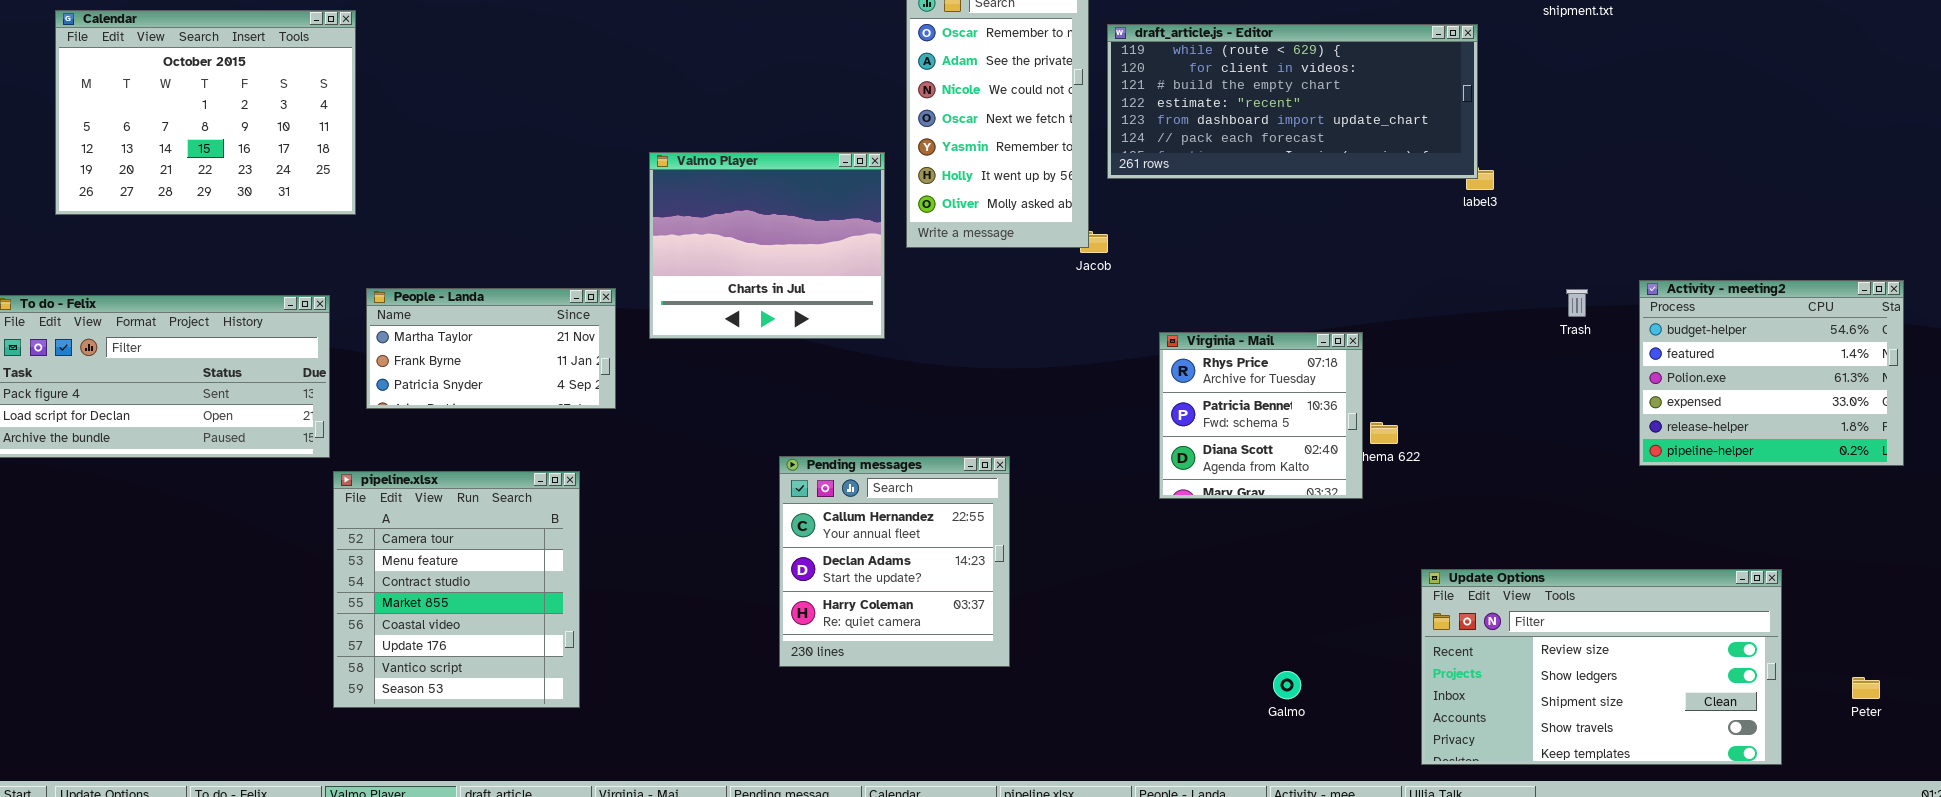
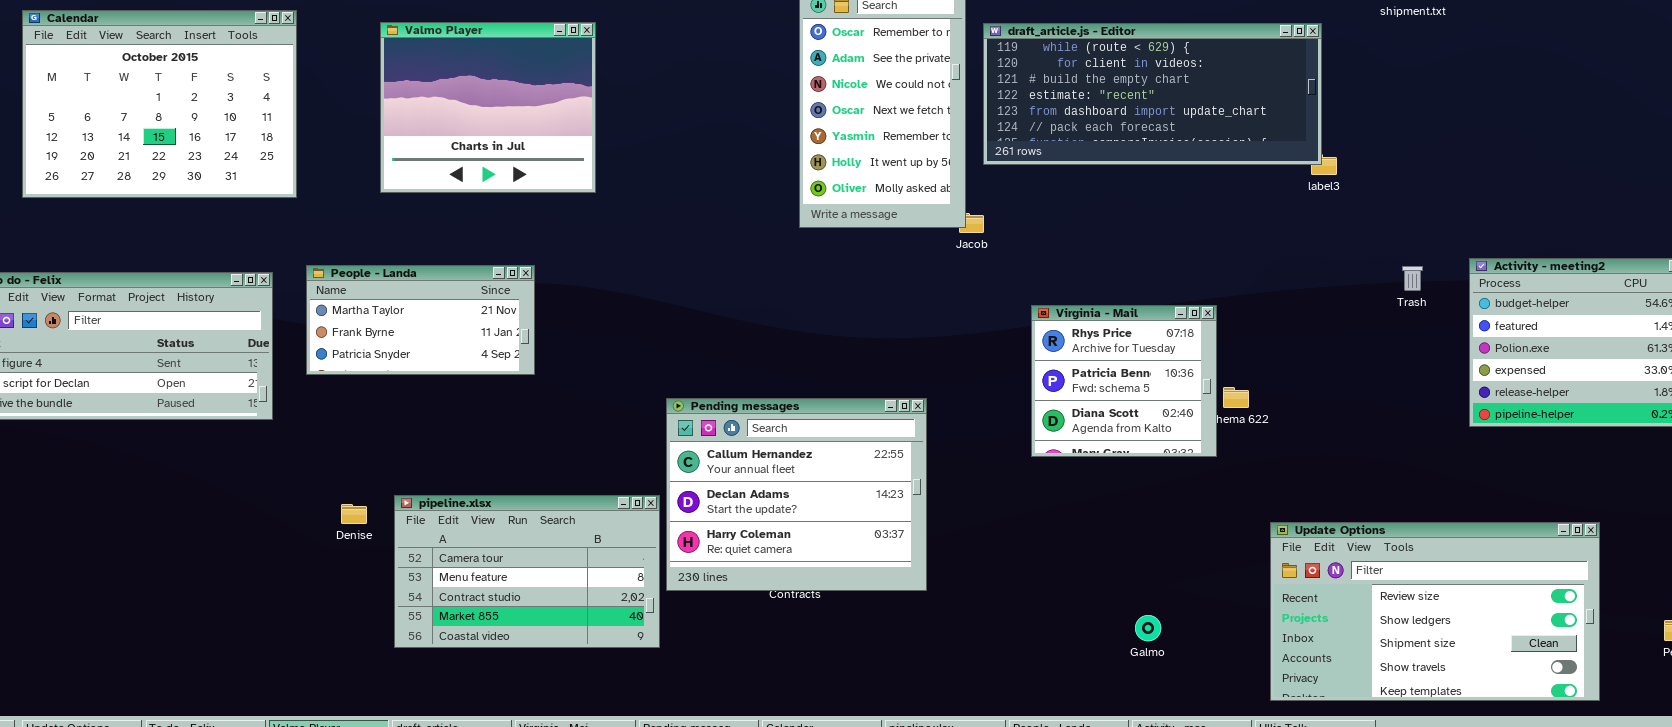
Valmo Player: [649,152,885,339] -> [380,22,596,193], moved
Pending messages: [779,456,1010,667] -> [666,398,927,591], moved, resized
pipeline.xlsx: [333,471,580,708] -> [394,495,660,648], moved, resized

